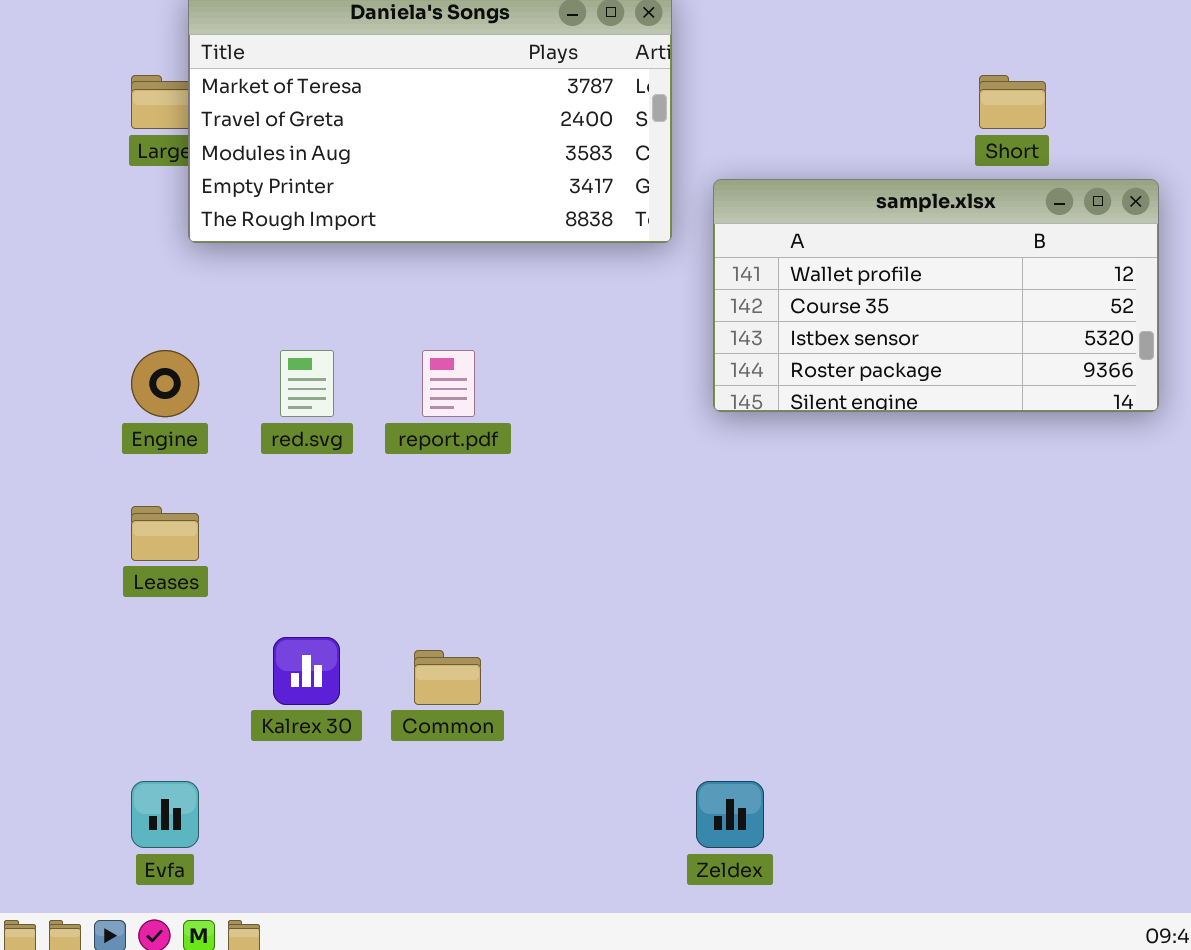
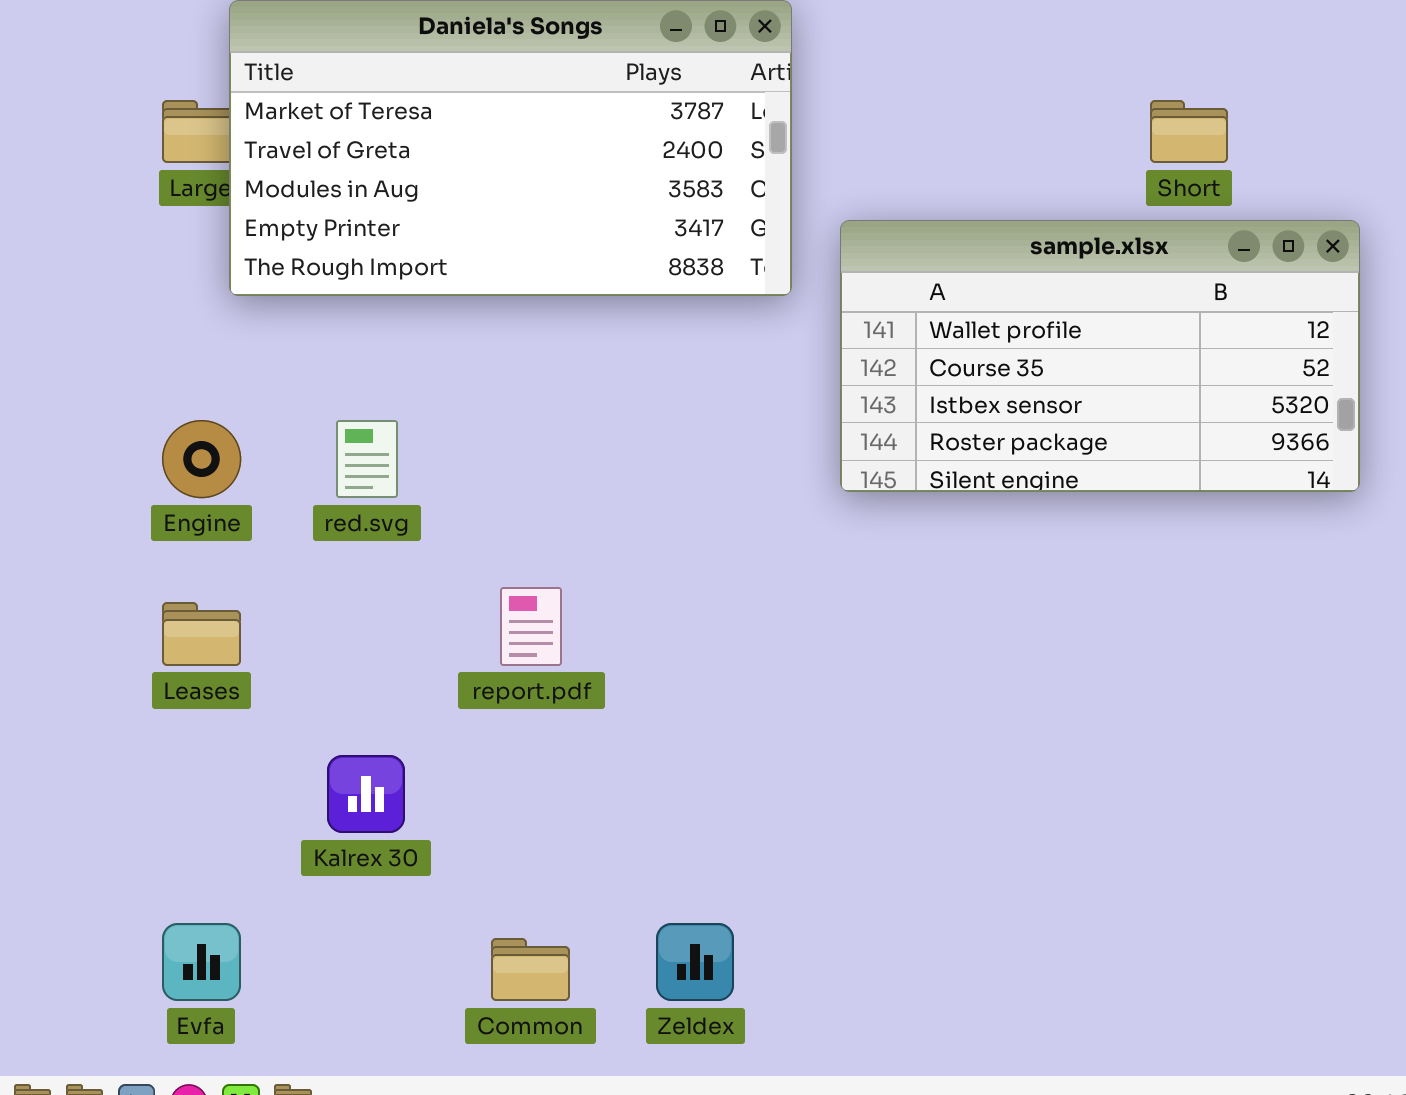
report.pdf: [422,350,475,417] -> [500,587,562,666], moved
Common: [414,650,481,705] -> [491,938,570,1001], moved
Zeldex: [696,781,764,848] -> [656,923,734,1001], moved

